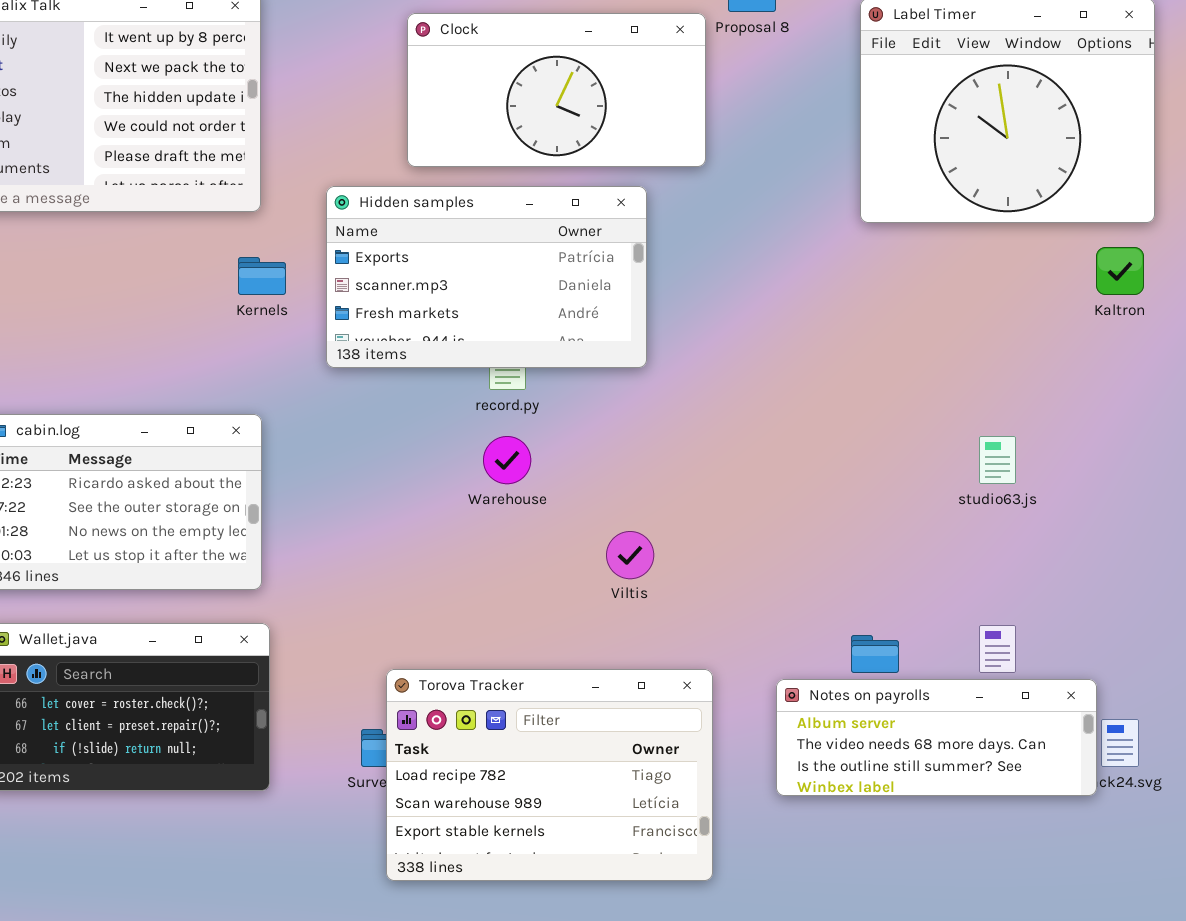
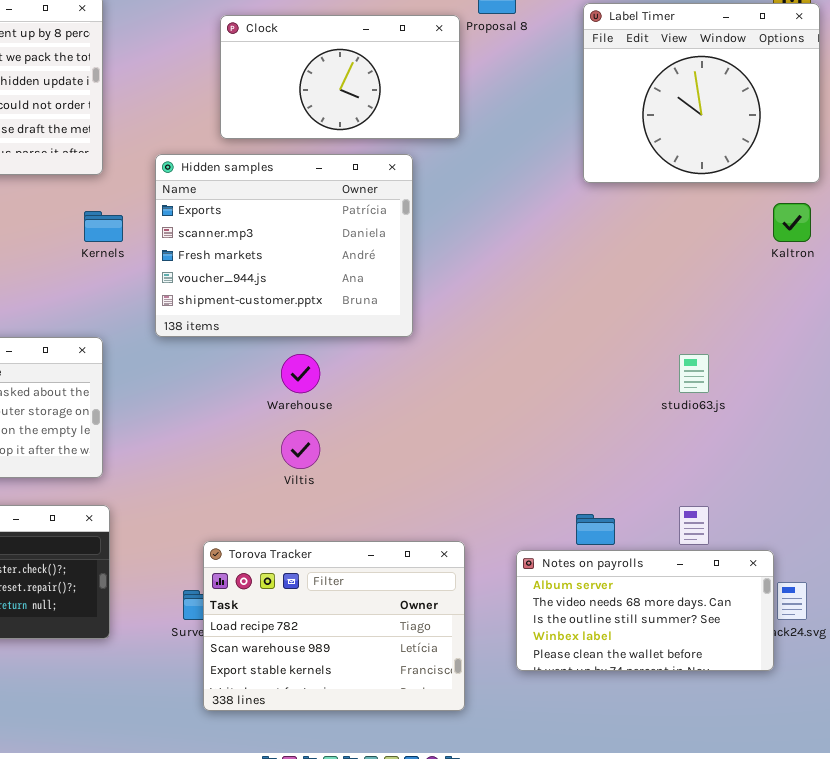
Hidden samples: [326,186,647,368] -> [155,154,413,337], resized
Viltis: [606,531,654,579] -> [281,430,320,469], moved
Notes on payrolls: [776,679,1097,796] -> [516,550,774,671], resized

